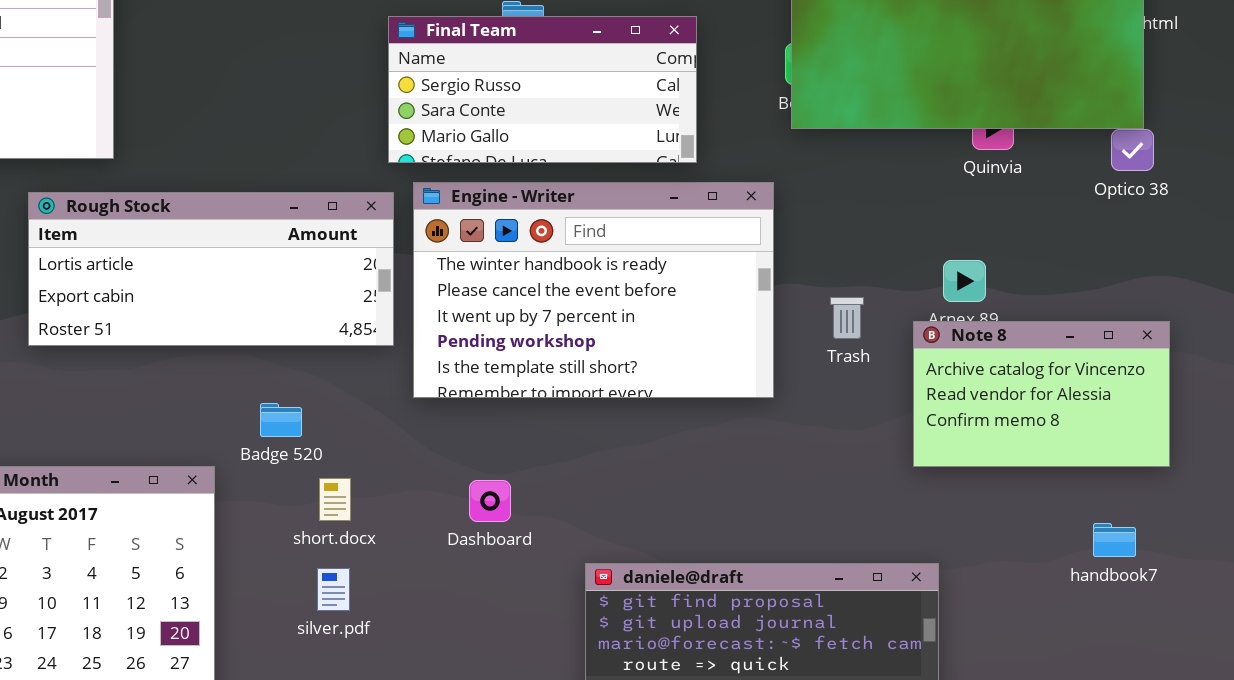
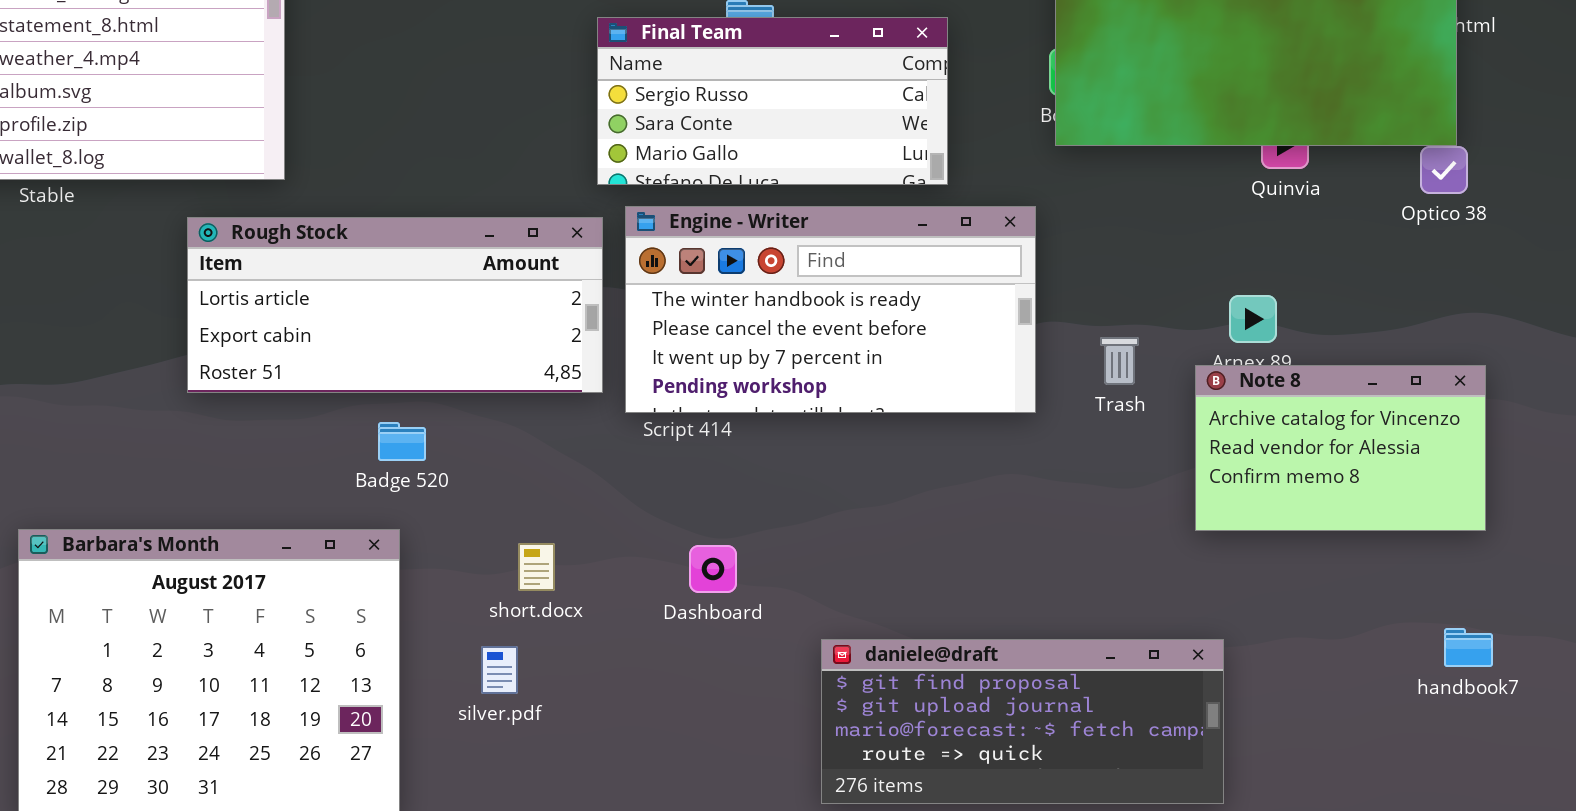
Engine - Writer: [413,182,774,398] -> [625,206,1036,413], resized
Badge 520: [260,403,302,437] -> [378,422,426,461], moved
handbook7: [1093,523,1136,557] -> [1444,628,1493,667], moved
silver.pdf: [317,568,350,611] -> [481,646,518,694], moved

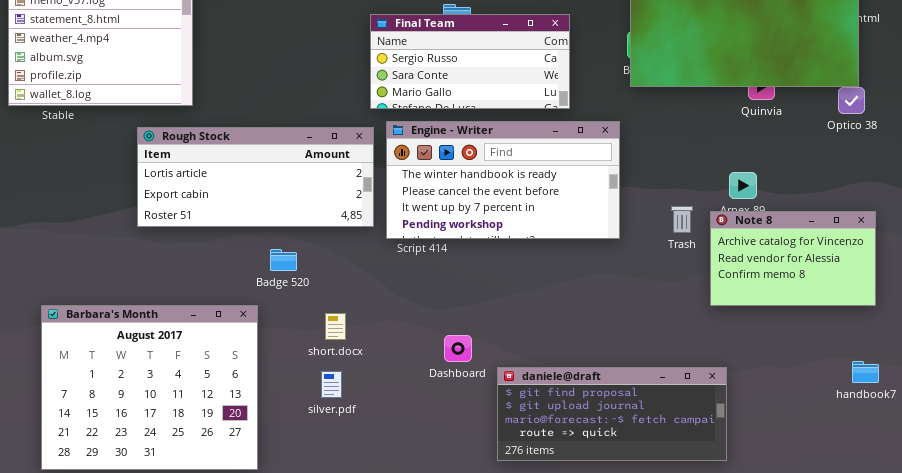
Trash: [1100,337,1139,385] -> [671,206,693,233], moved
Badge 520: [378,422,426,461] -> [270,249,297,271], moved
Dashboard: [689,545,737,593] -> [444,335,472,362], moved
silver.pdf: [481,646,518,694] -> [321,371,342,398], moved

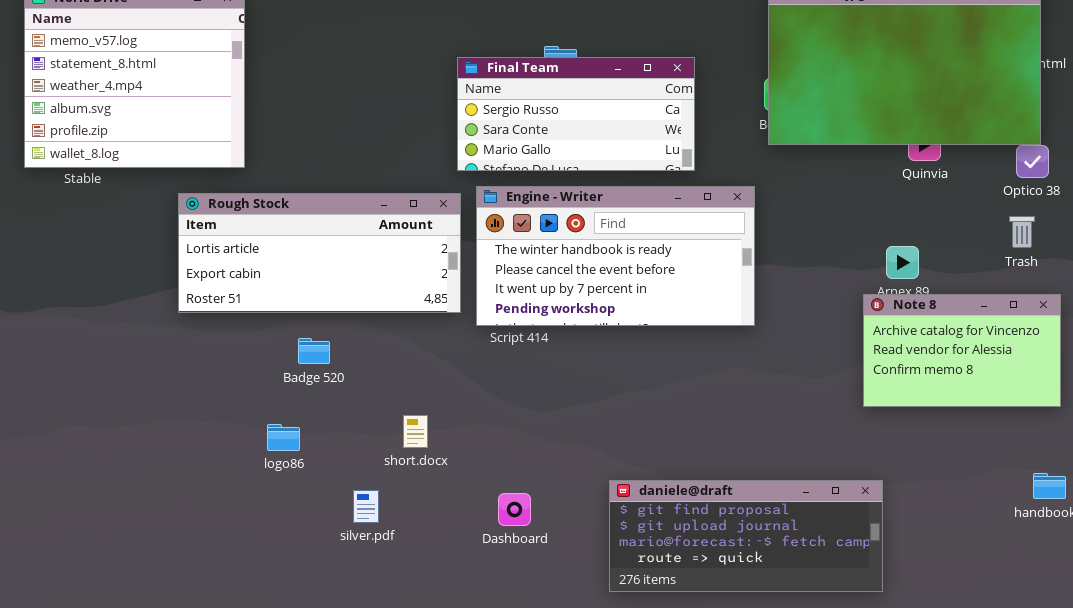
Trash: [671,206,693,233] -> [1009,216,1035,248], moved
Badge 520: [270,249,297,271] -> [298,338,330,364], moved
Barbara's Month: [41,305,258,470] -> none, closed
Dashboard: [444,335,472,362] -> [498,493,531,526], moved
silver.pdf: [321,371,342,398] -> [353,490,379,523], moved

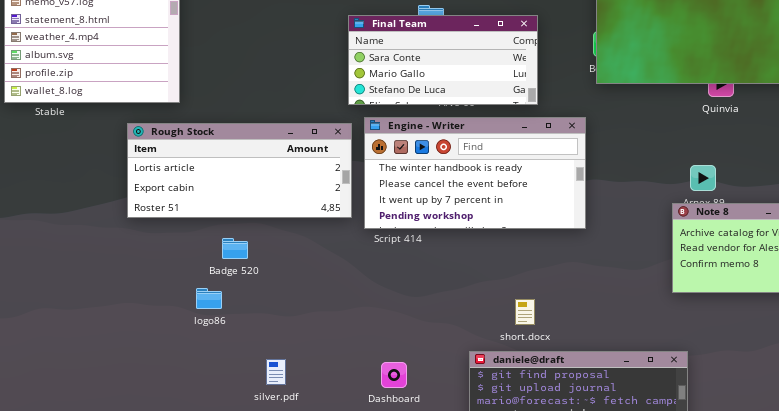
Final Team: [457,57,695,171] -> [348,15,538,105], scrolled down 1 row
short.docx: [403,415,428,448] -> [515,299,535,325], moved
logo86: [267,424,300,451] -> [196,288,222,309], moved

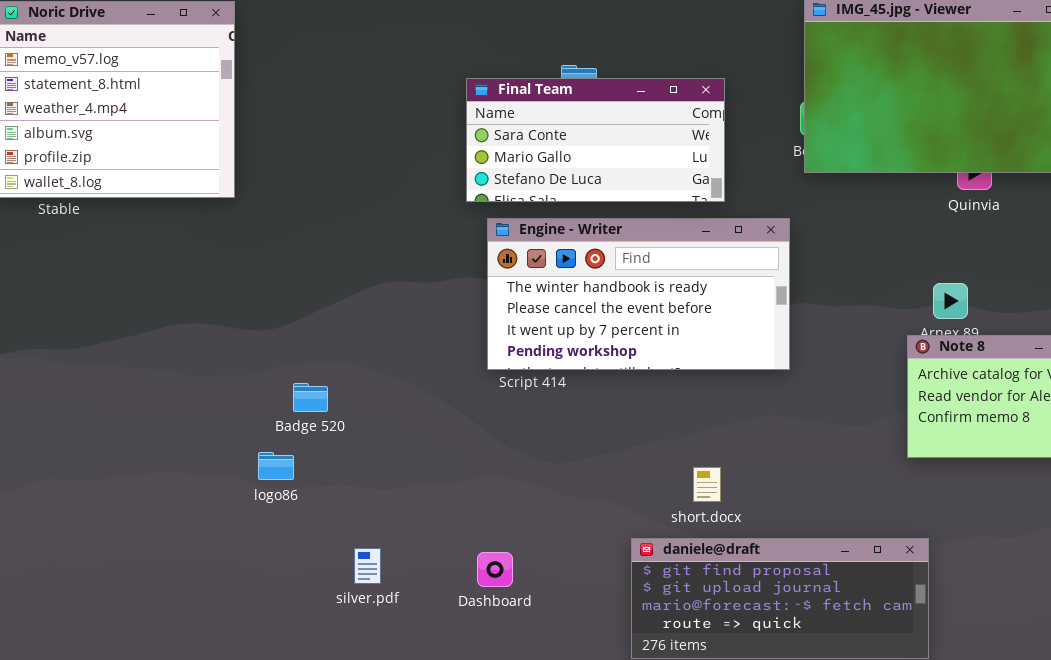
Rough Stock: [127,123,352,218] -> none, closed
Dashboard: [381,362,407,388] -> [477,552,513,587], moved

